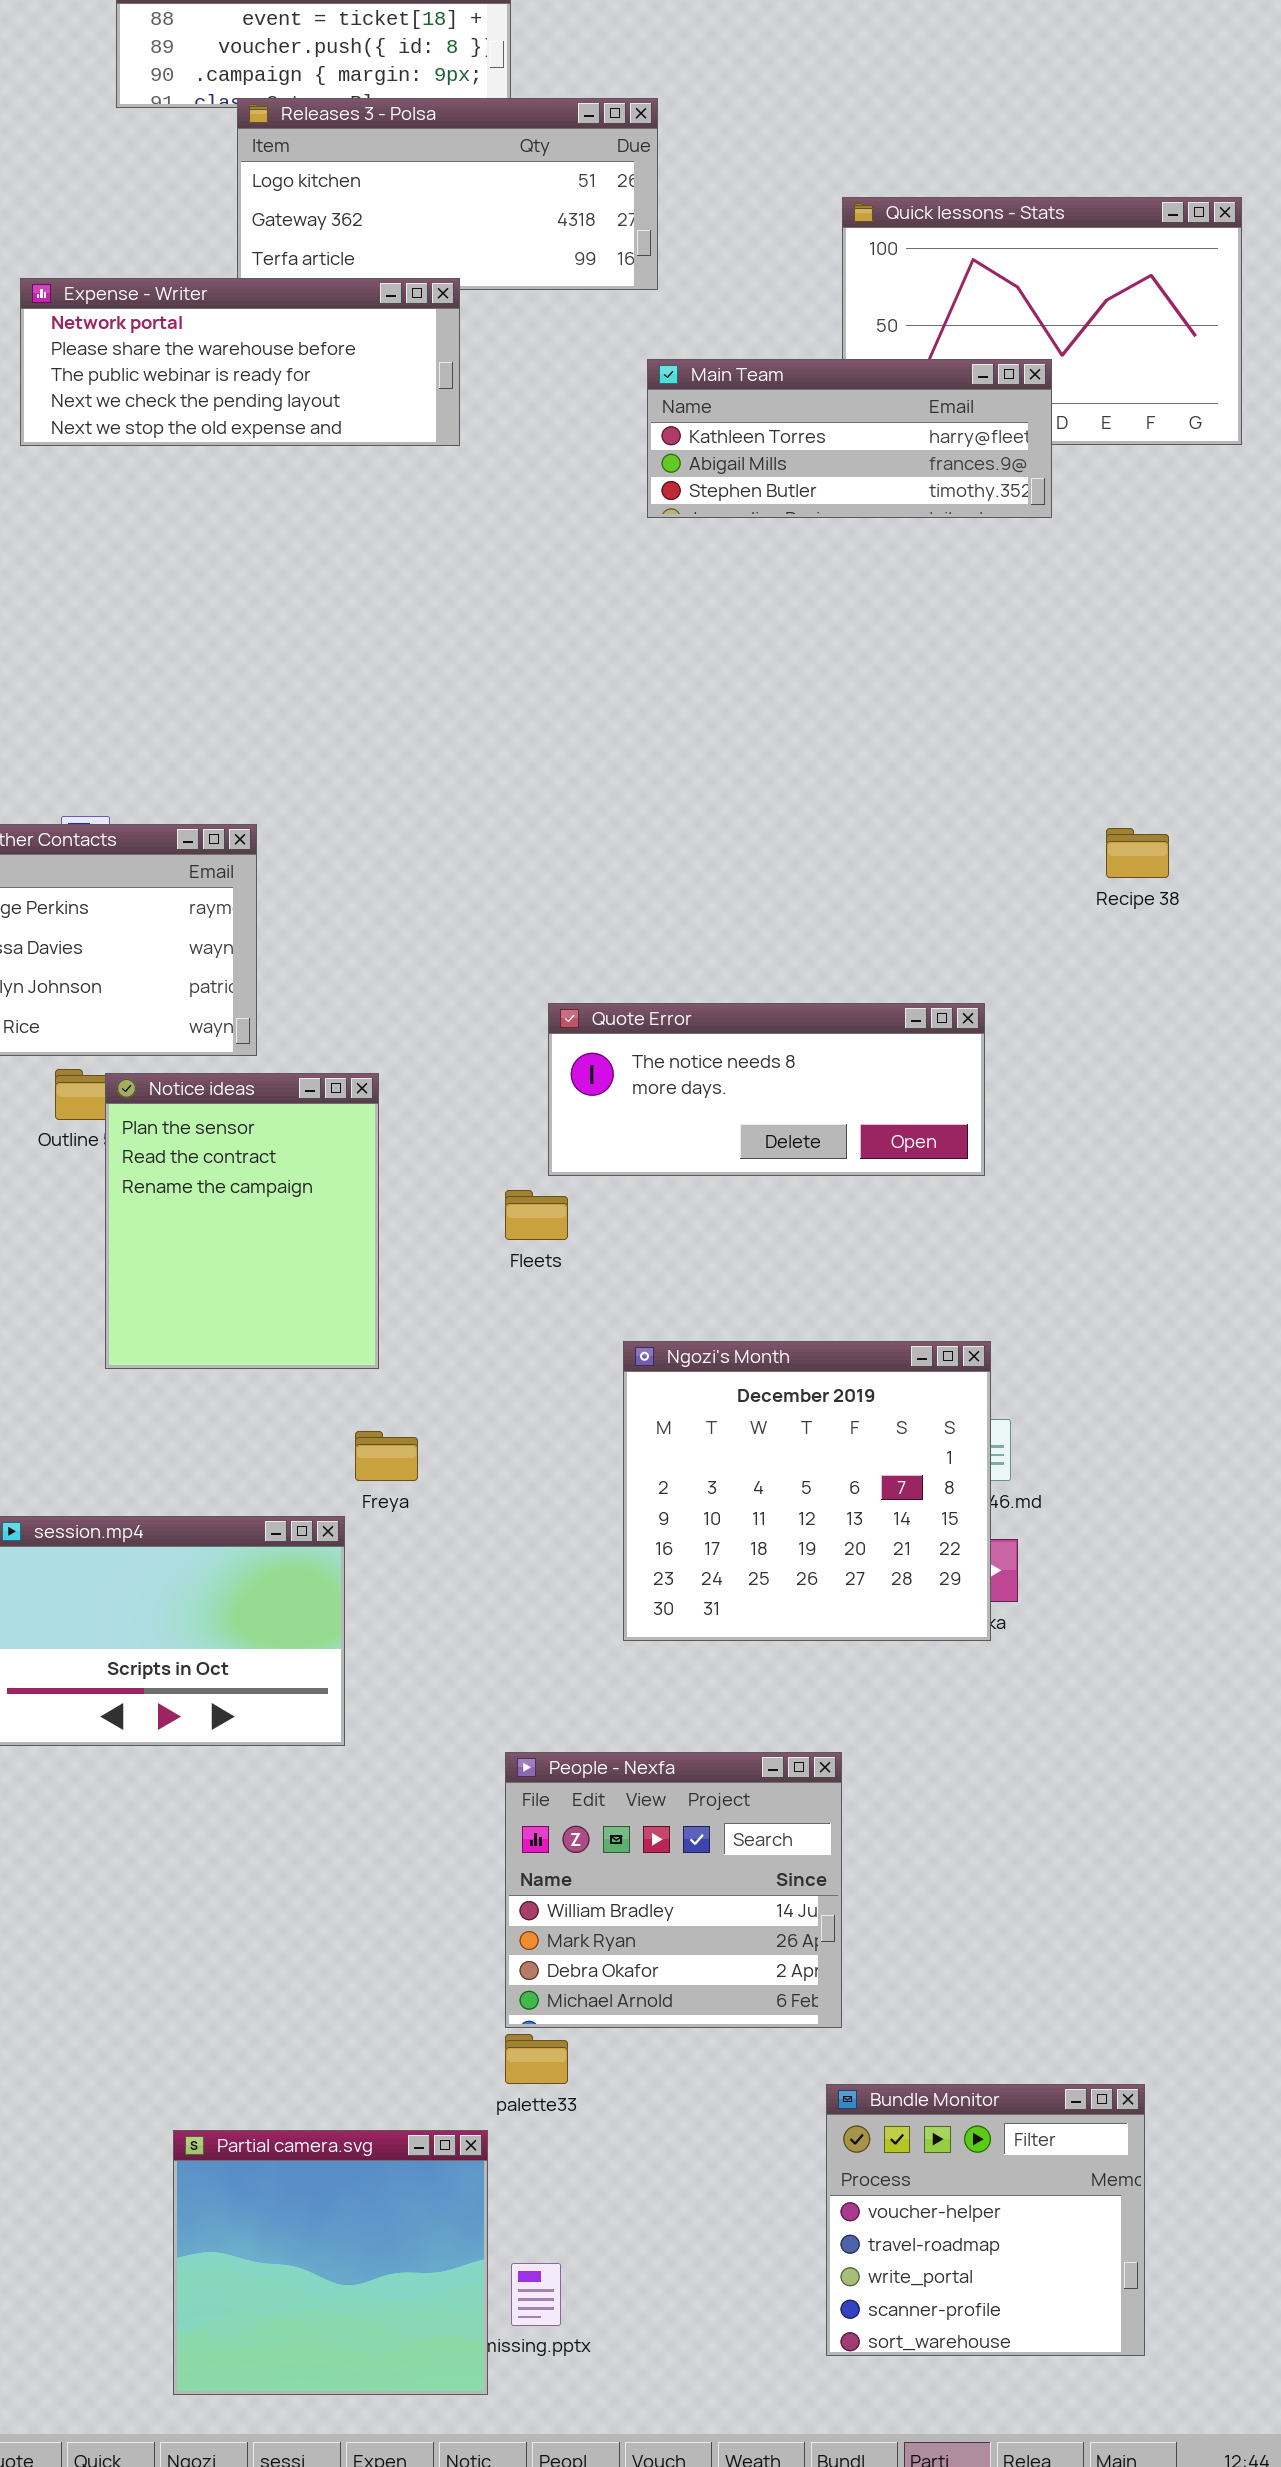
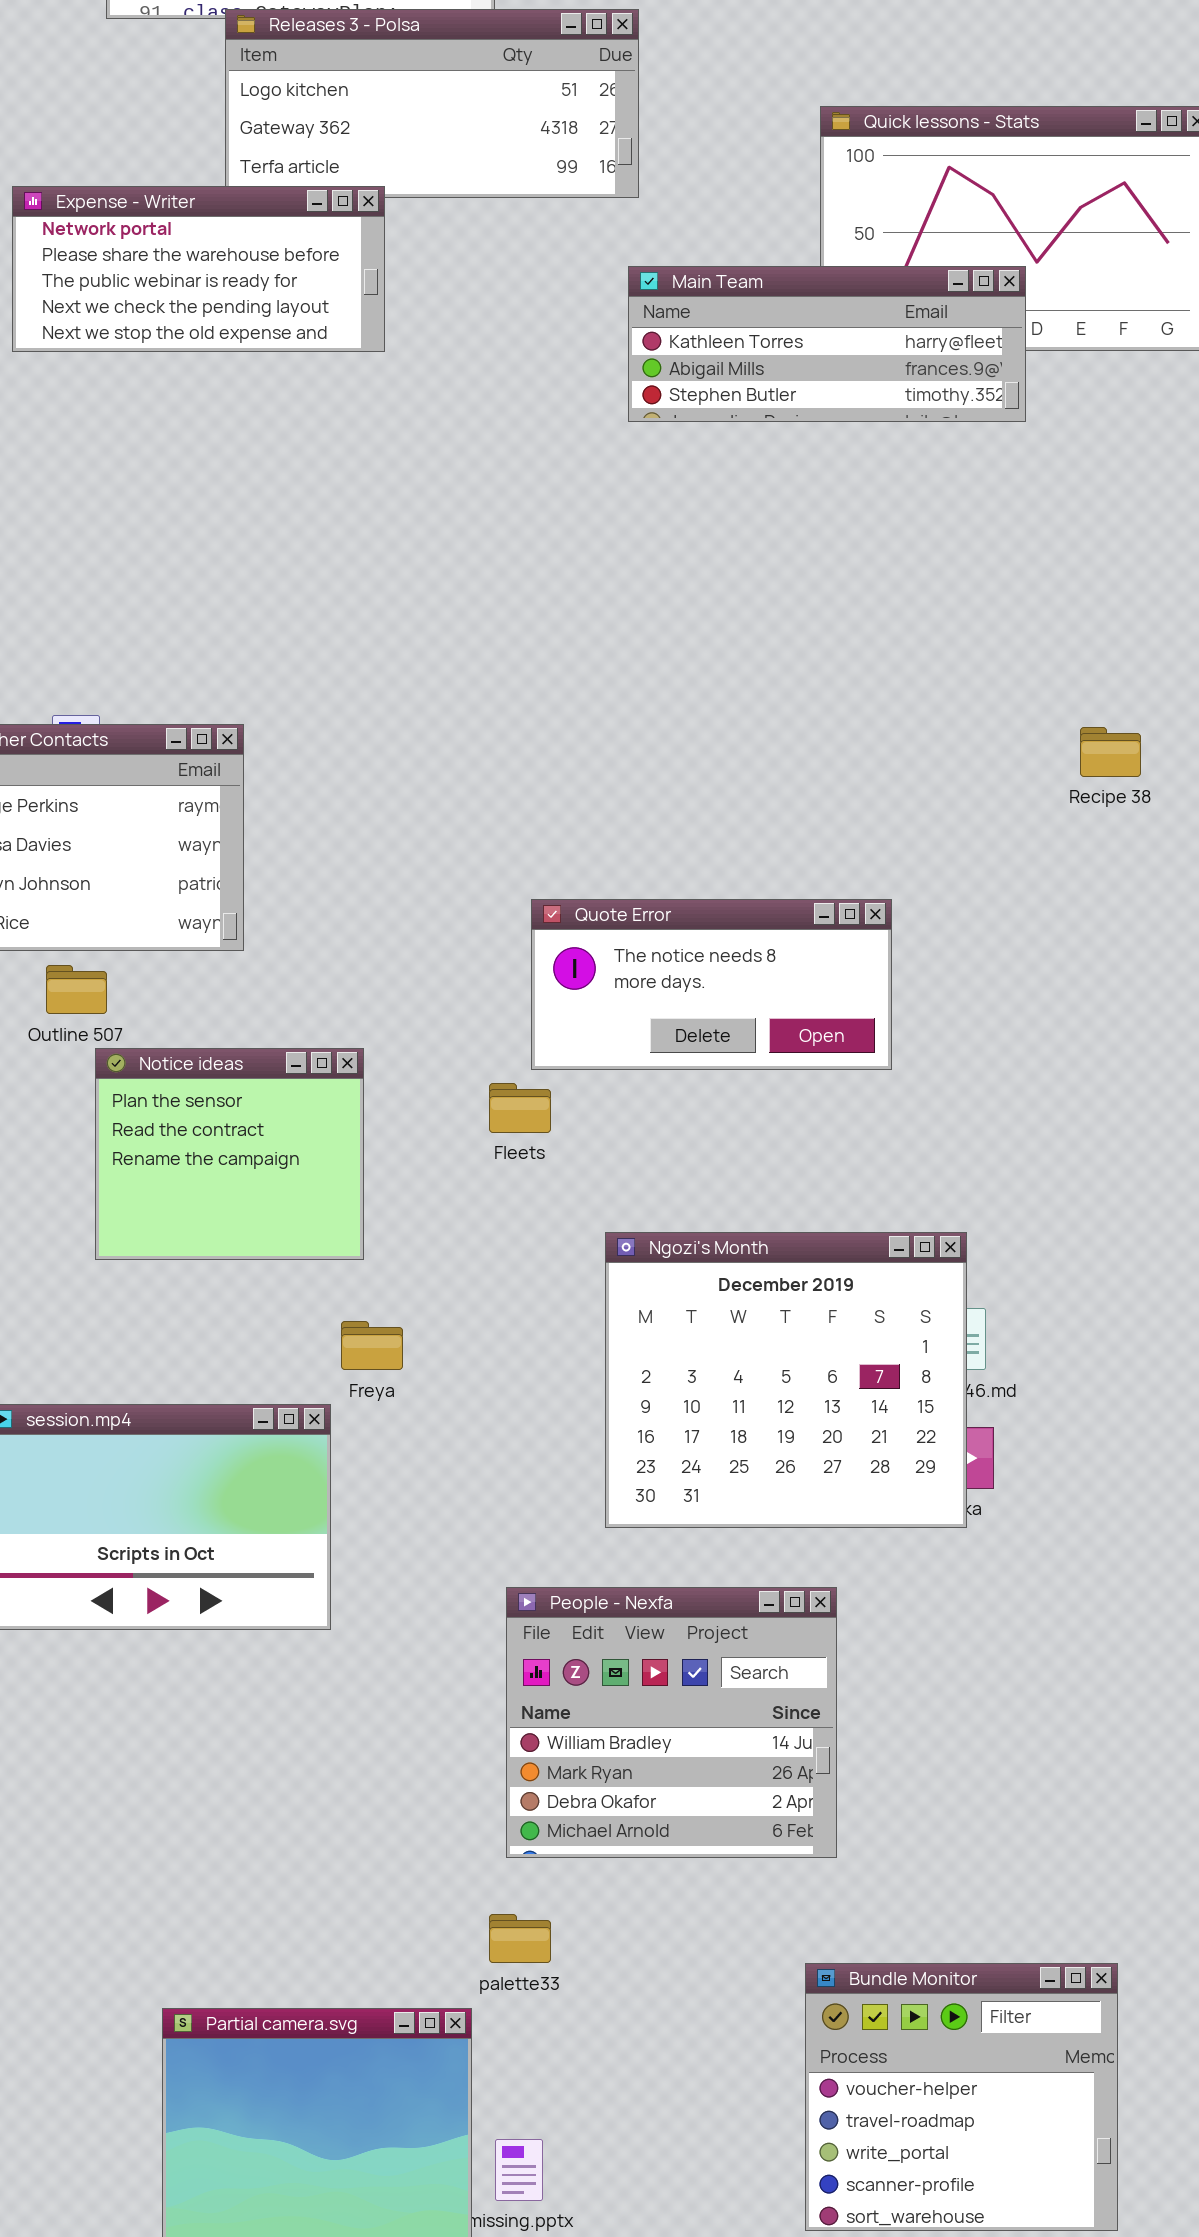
Expense - Writer: [20,278,460,446] -> [12,186,385,352], resized
Quote Error: [548,1003,985,1176] -> [531,899,892,1070], resized
Notice ideas: [105,1073,379,1369] -> [95,1048,364,1260], resized
People - Nexfa: [505,1752,842,2028] -> [506,1587,837,1858], moved

